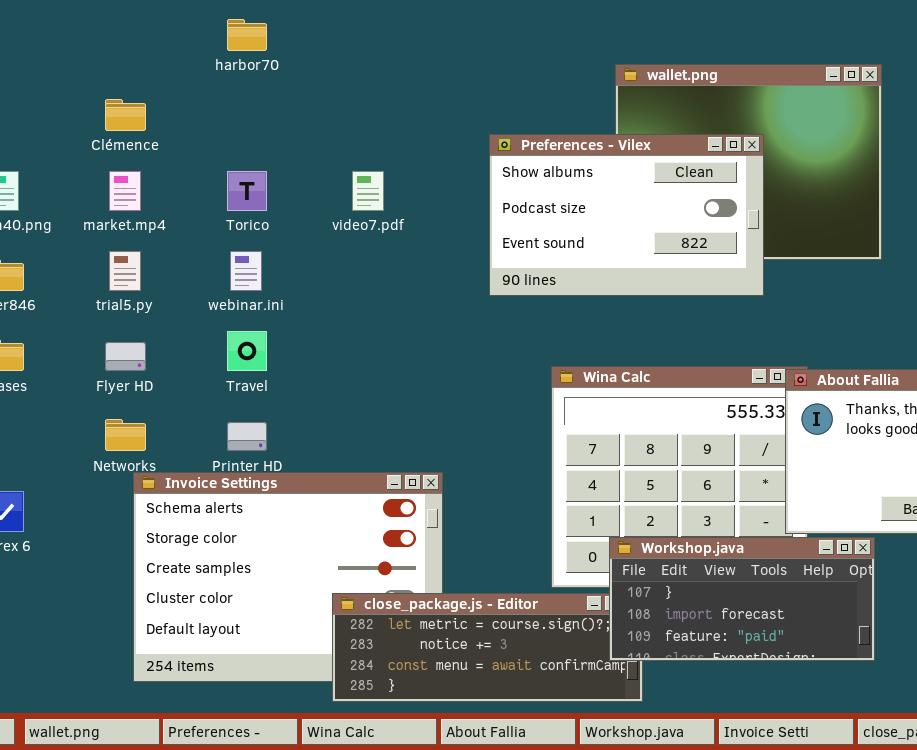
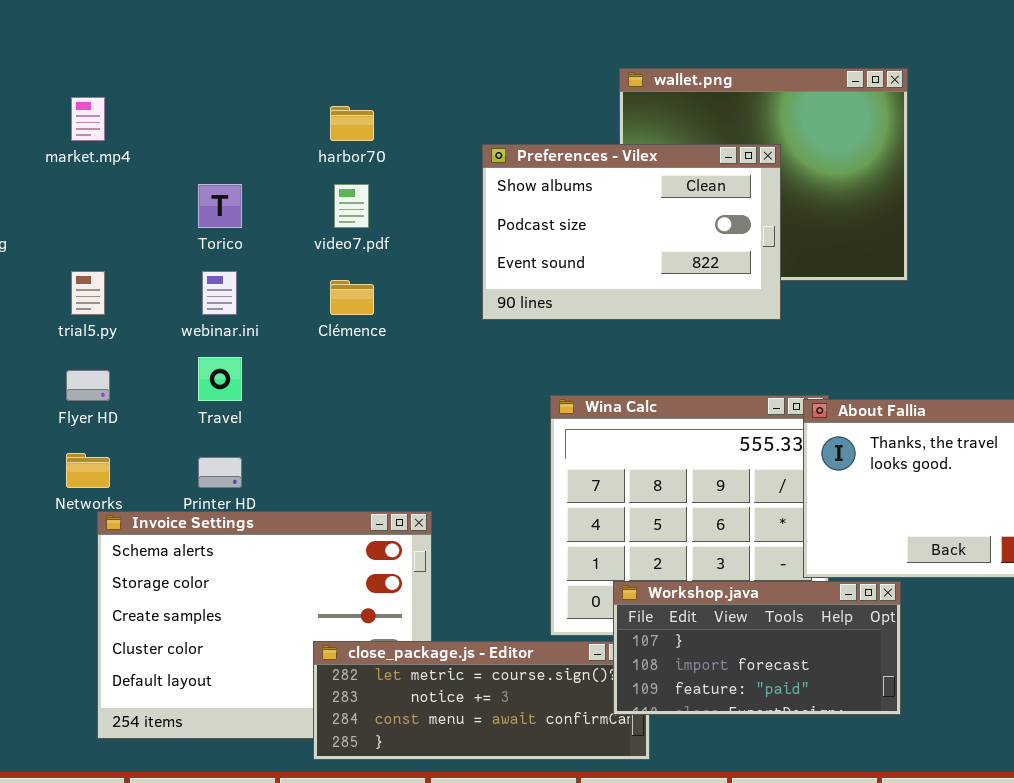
harbor70: [227,19,267,51] -> [330,106,374,141], moved
Clémence: [105,99,146,131] -> [330,280,374,315], moved
market.mp4: [109,171,141,211] -> [71,97,105,141], moved

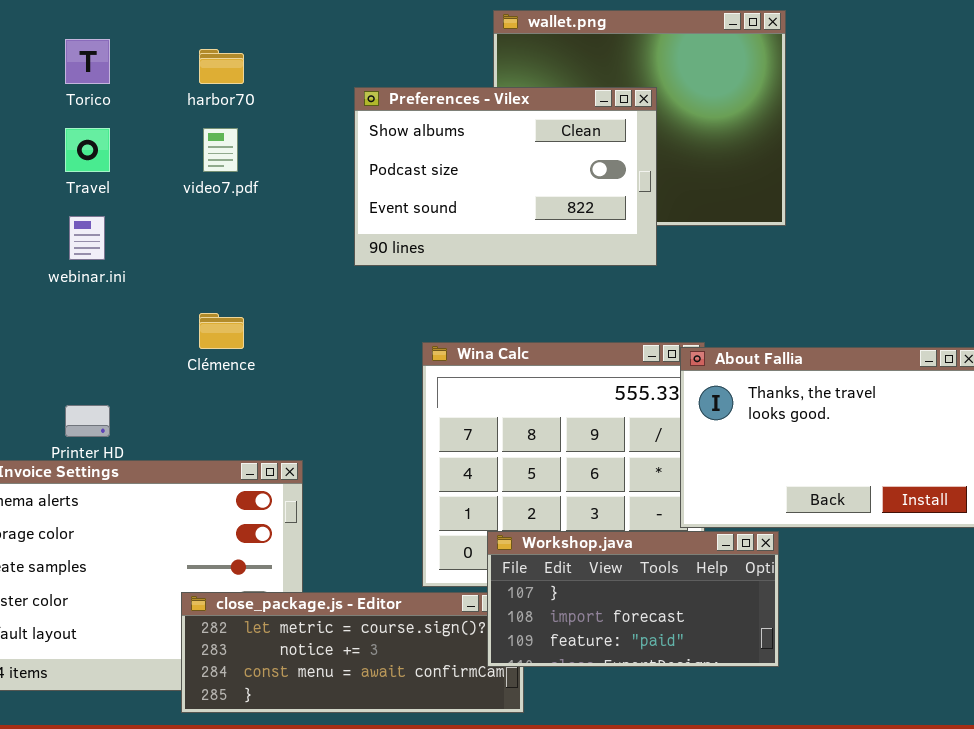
Torico: [198,184,242,228] -> [65,39,110,84], moved
Clémence: [330,280,374,315] -> [199,313,244,349], moved
Travel: [198,357,242,401] -> [65,128,110,172], moved

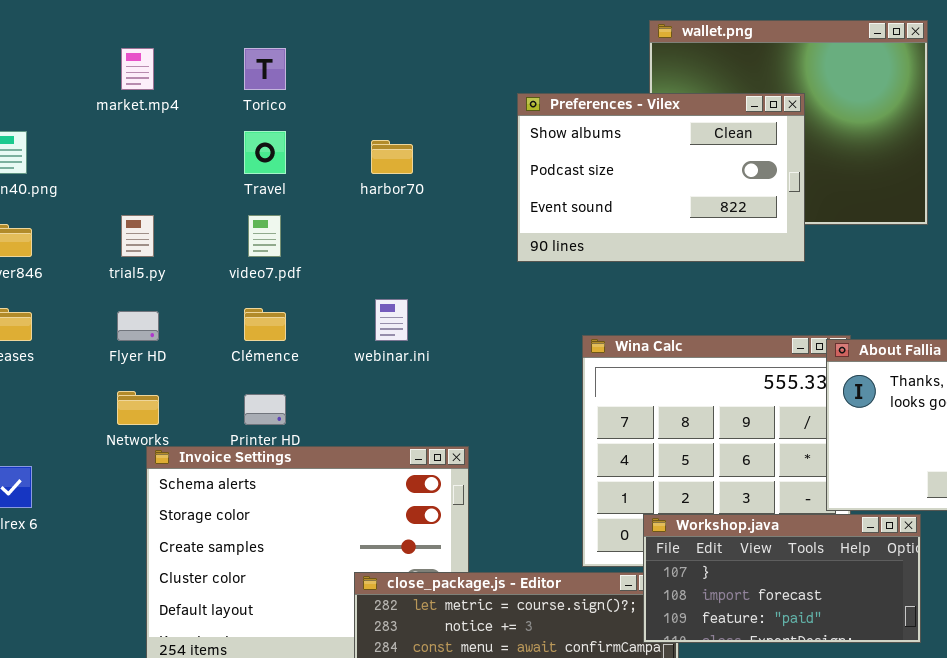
harbor70: [199,49,244,84] -> [371,140,413,174], moved
video7.pdf: [203,128,238,172] -> [248,215,281,257], moved
webinar.ini: [69,216,105,260] -> [375,299,408,341], moved
Clémence: [199,313,244,349] -> [244,308,286,341], moved

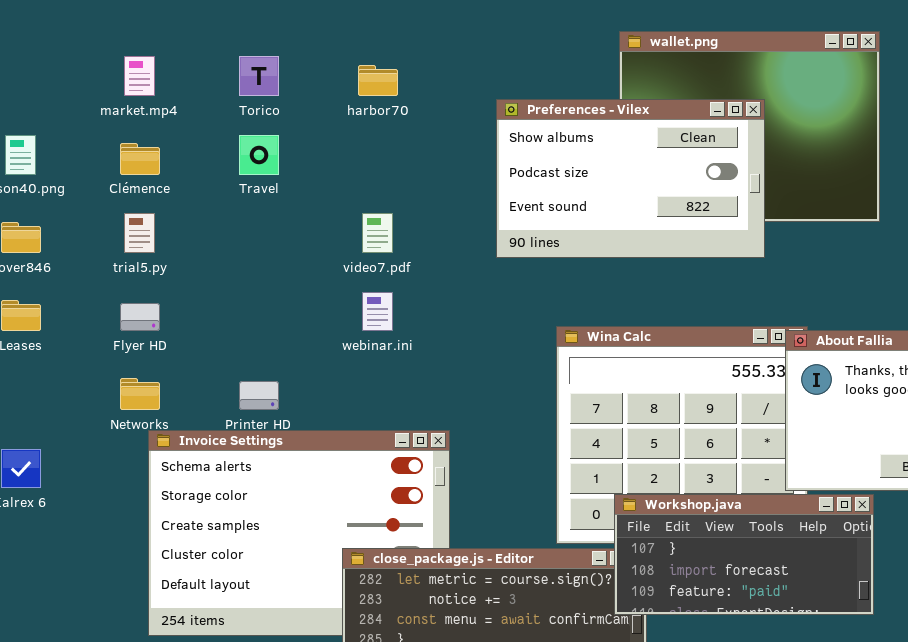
harbor70: [371,140,413,174] -> [358,65,398,96], moved
video7.pdf: [248,215,281,257] -> [362,213,393,253], moved
Clémence: [244,308,286,341] -> [120,143,160,175], moved

